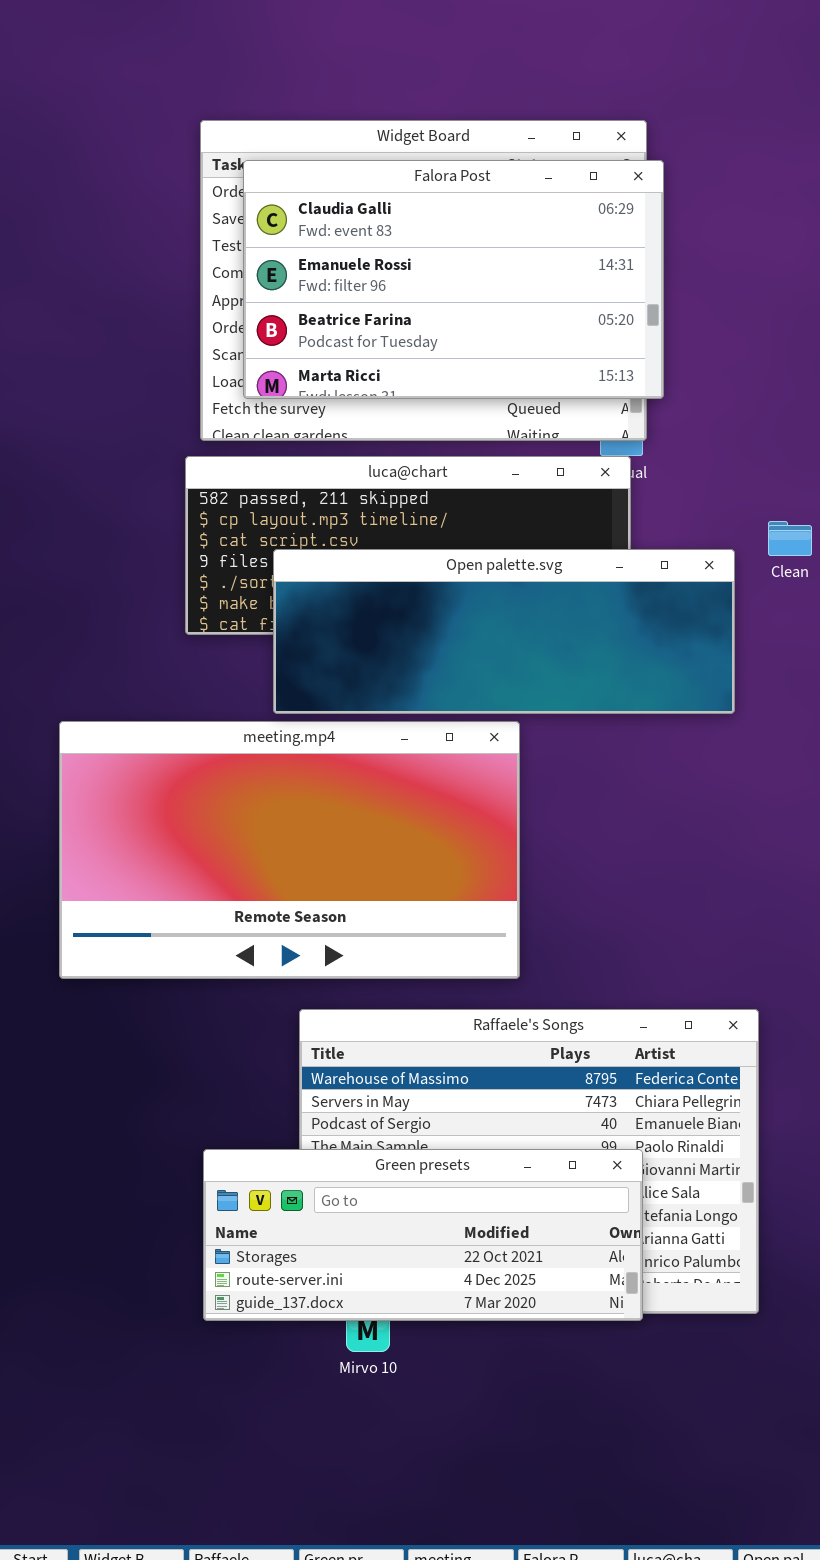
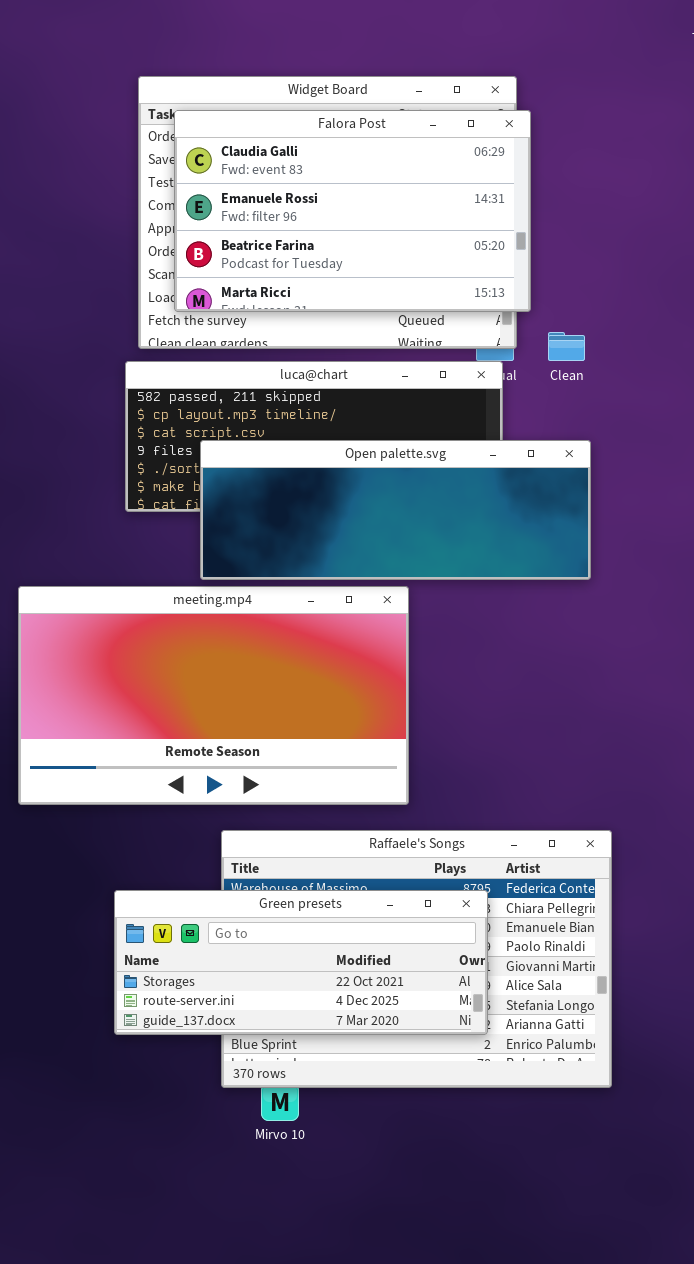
Clean: [768,521,812,556] -> [548,332,585,361], moved
Green presets: [203,1149,643,1321] -> [114,890,488,1035], moved

